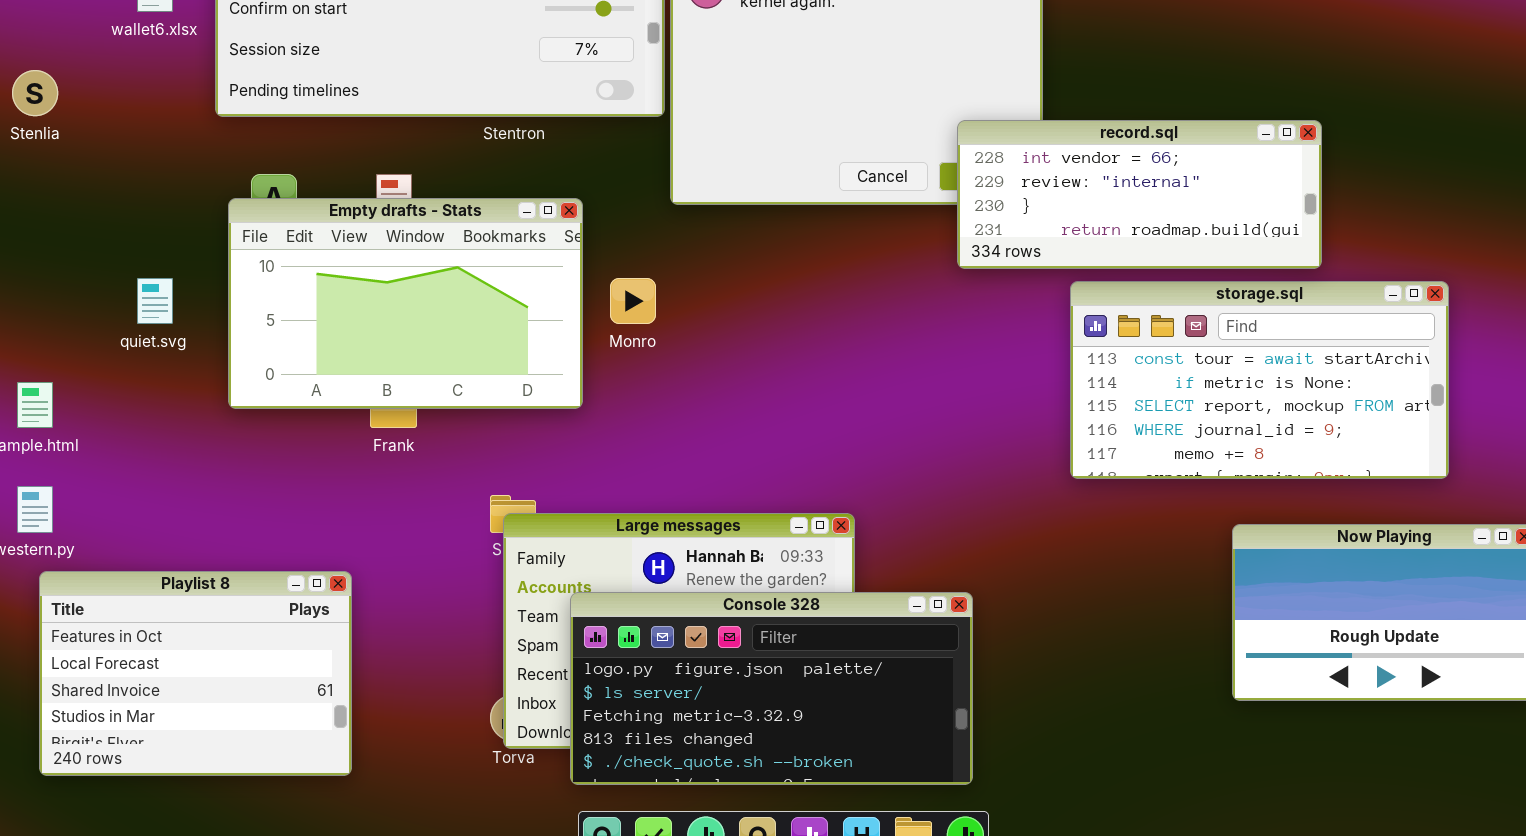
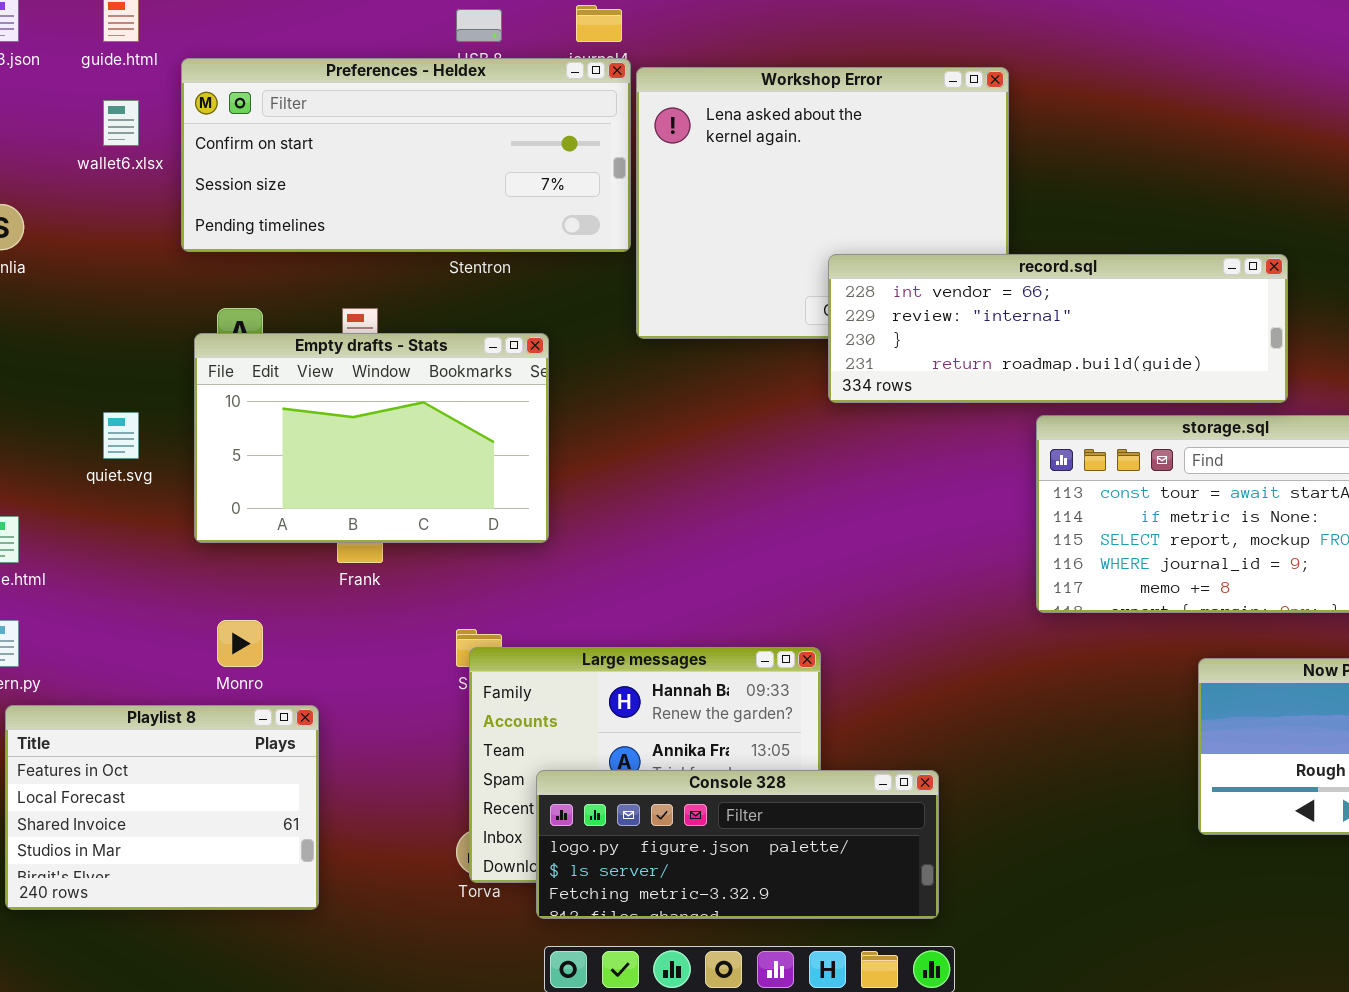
record.sql: [957,120,1322,269] -> [828,254,1288,403], resized
Monro: [610,278,656,324] -> [217,620,263,667], moved
Console 328: [570,592,973,785] -> [536,770,939,919], resized

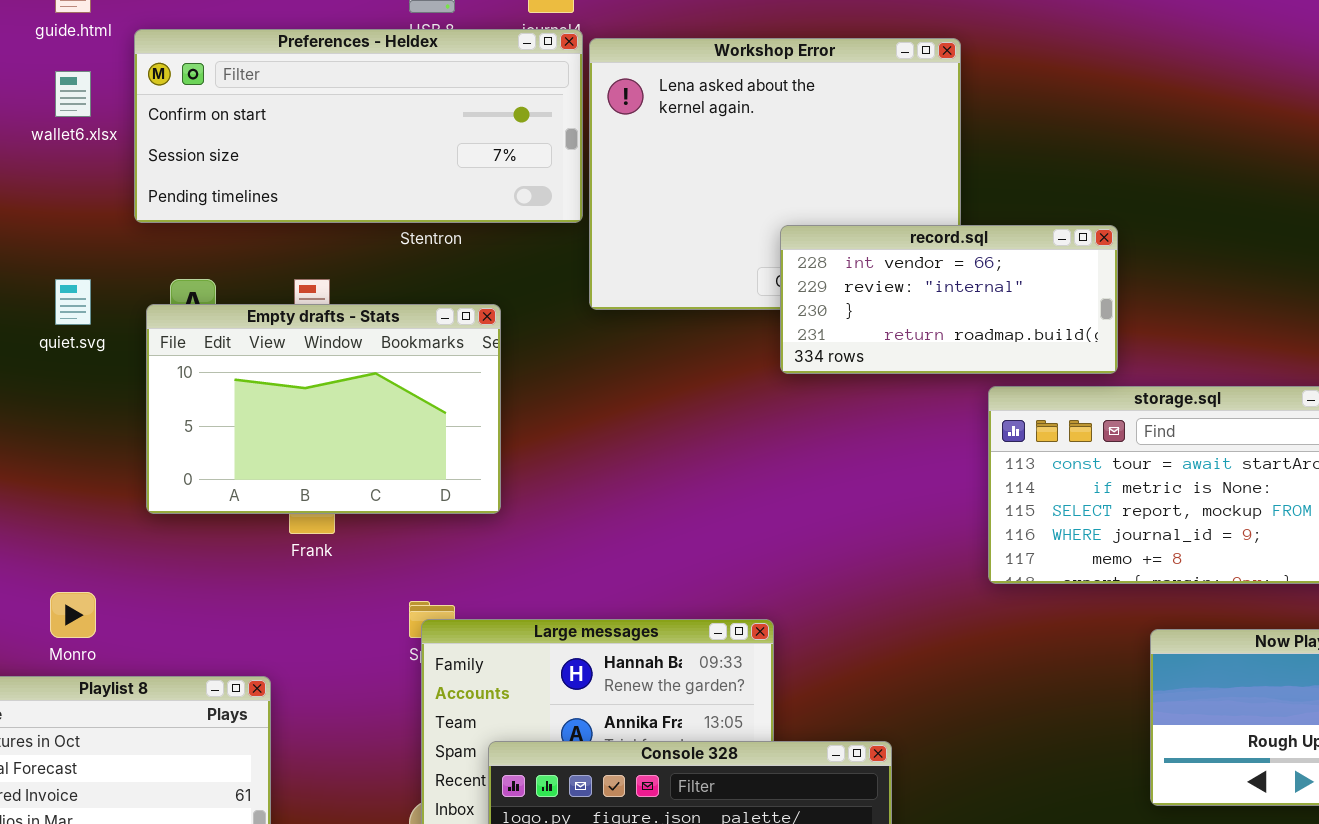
record.sql: [828,254,1288,403] -> [780,225,1118,374], resized
quiet.svg: [103,412,139,459] -> [55,279,91,325], moved
Monro: [217,620,263,667] -> [50,592,96,638], moved

